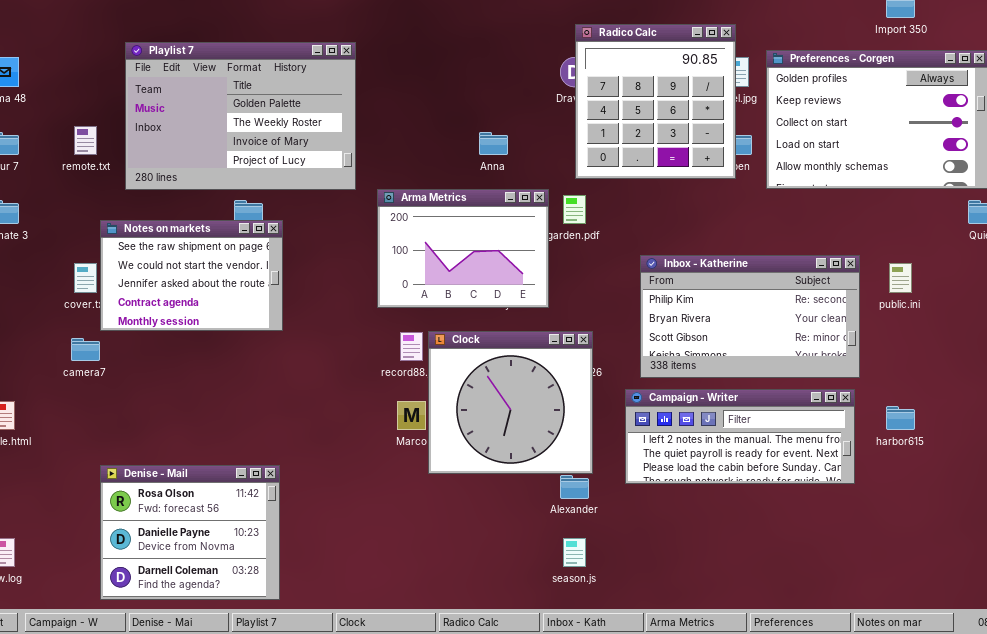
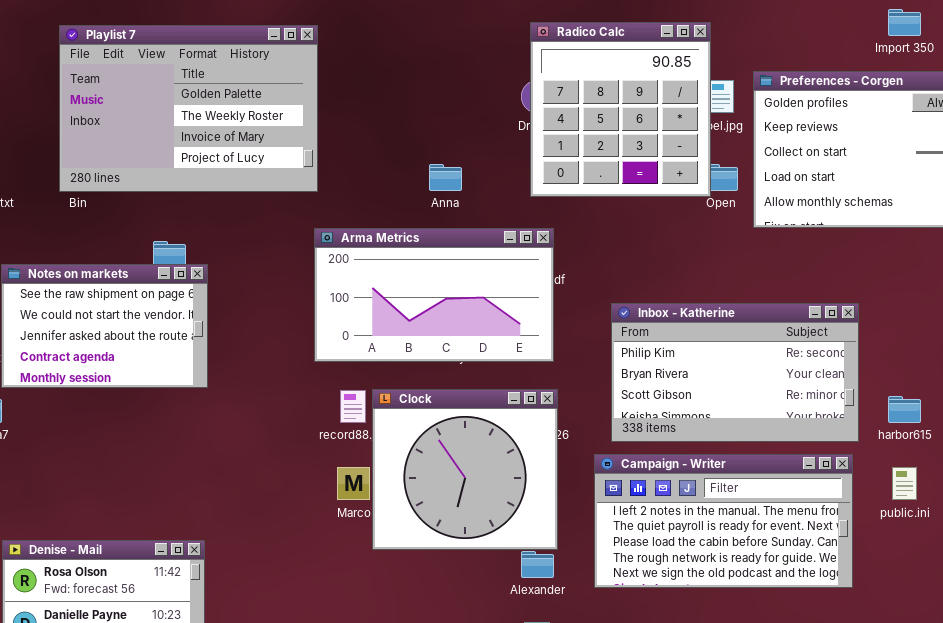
Radico Calc: [575,24,736,179] -> [530,22,711,197], moved
Playlist 7: [125,42,356,190] -> [59,25,318,192], moved
Arma Metrics: [377,189,549,308] -> [314,228,554,362], resized
public.ini: [889,263,912,293] -> [892,467,917,500], moved
Campaign - Writer: [625,389,855,484] -> [594,454,853,588], resized
harbor615: [886,406,915,430] -> [888,396,921,423], moved

